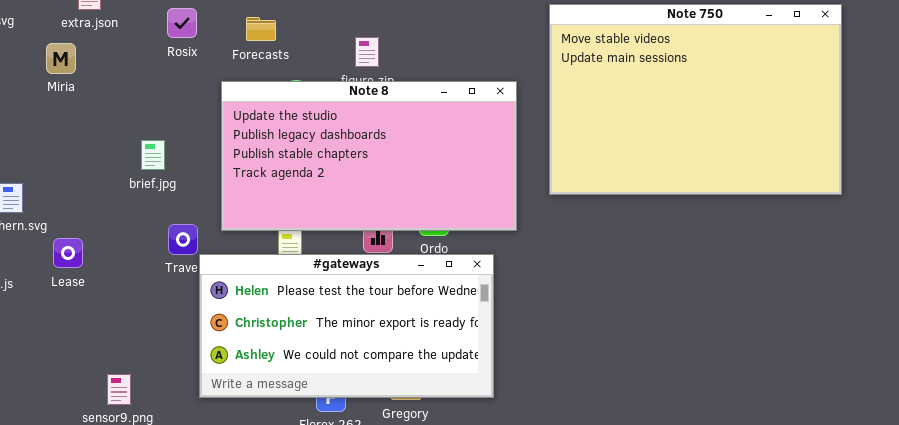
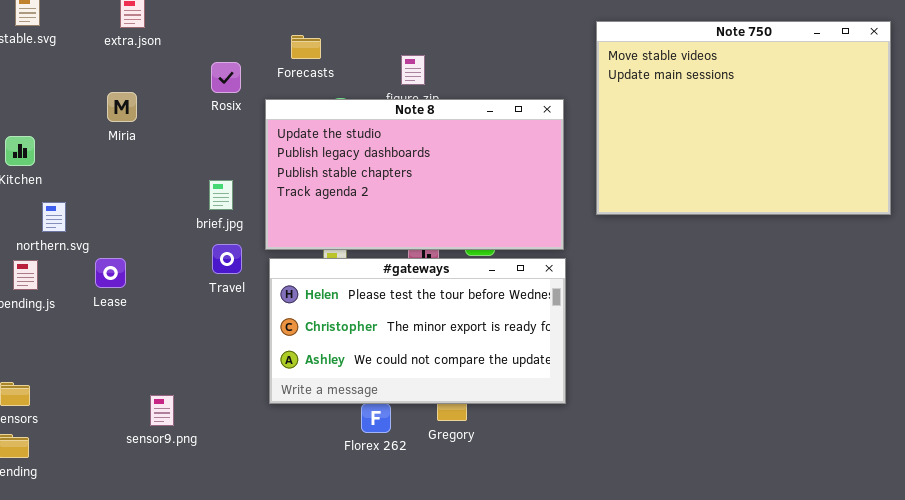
Rosix: [167,8,197,38] -> [211,62,241,93], moved
Miria: [46,43,76,74] -> [107,92,137,122], moved
brief.jpg: [141,140,165,170] -> [209,180,233,210], moved
#gateways: [199,254,494,398] -> [269,258,566,404], moved

